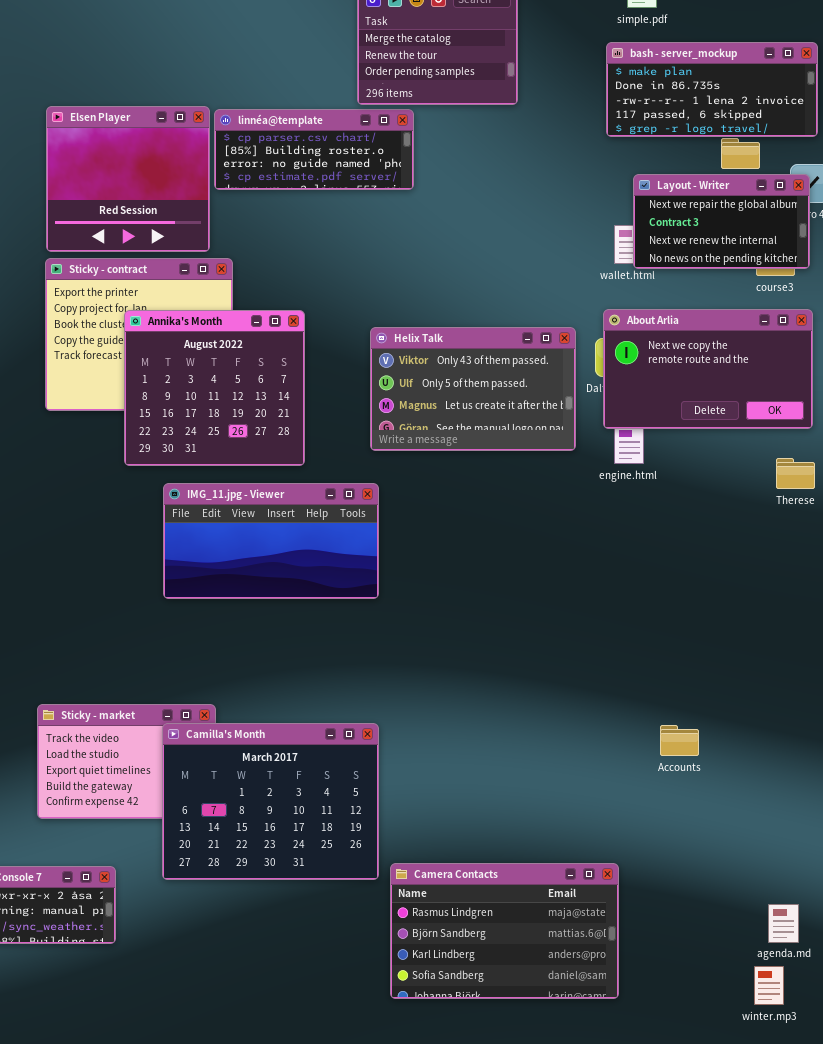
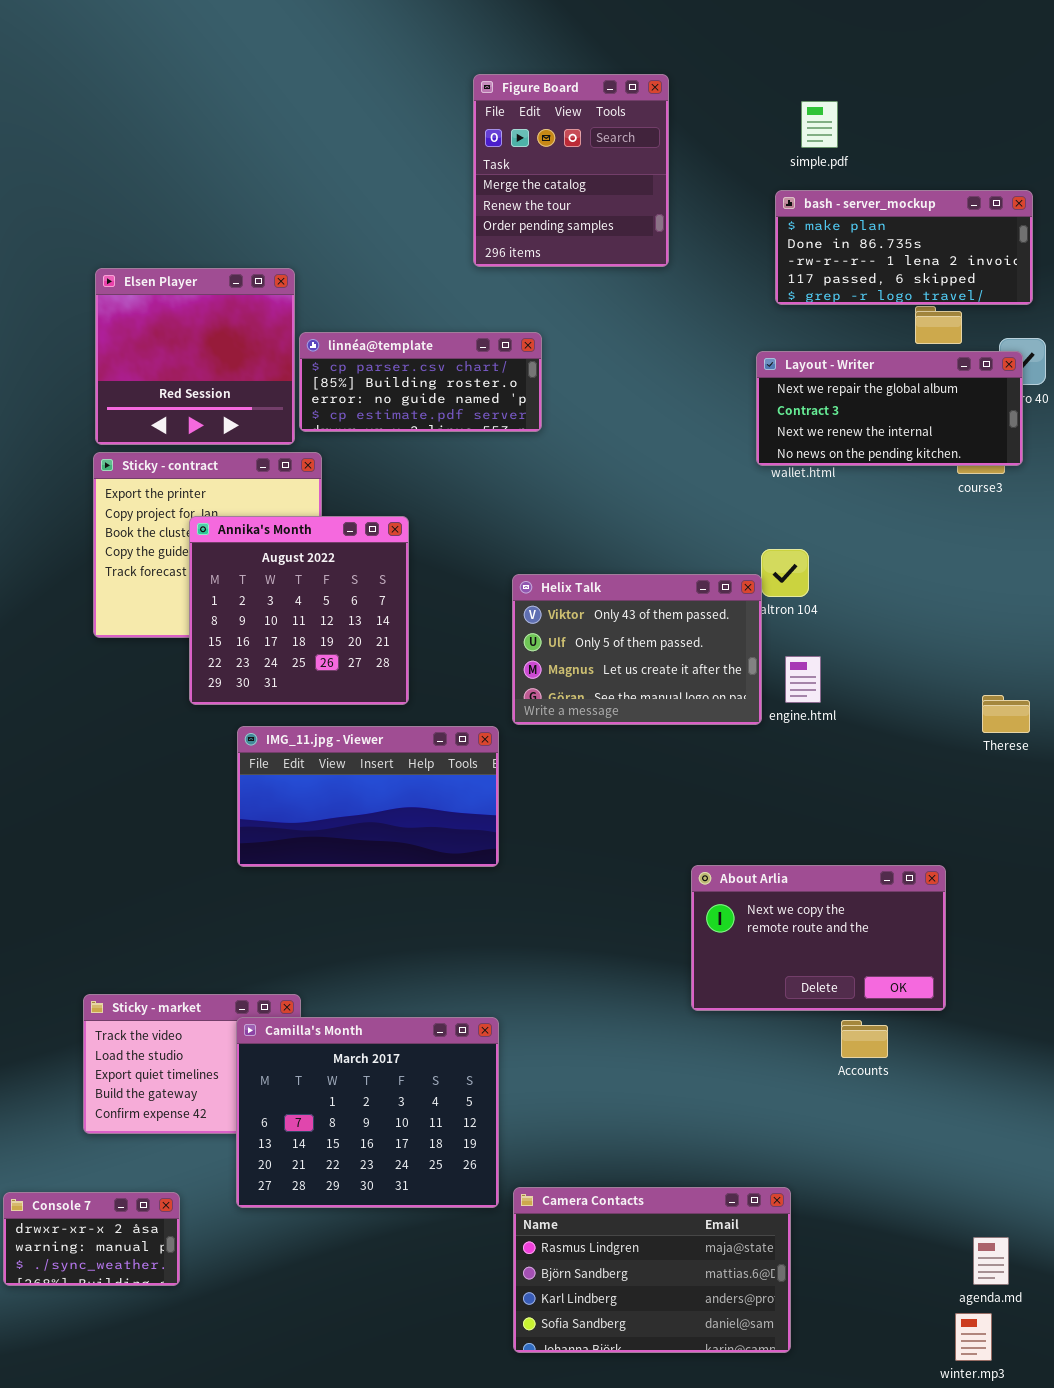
linnéa@template: [214,109,414,190] -> [299,332,542,432], moved
Layout - Writer: [633,174,810,269] -> [756,351,1023,466], resized
About Arlia: [603,309,813,429] -> [691,865,946,1011], moved
Helix Talk: [370,327,576,451] -> [512,574,762,725], moved

